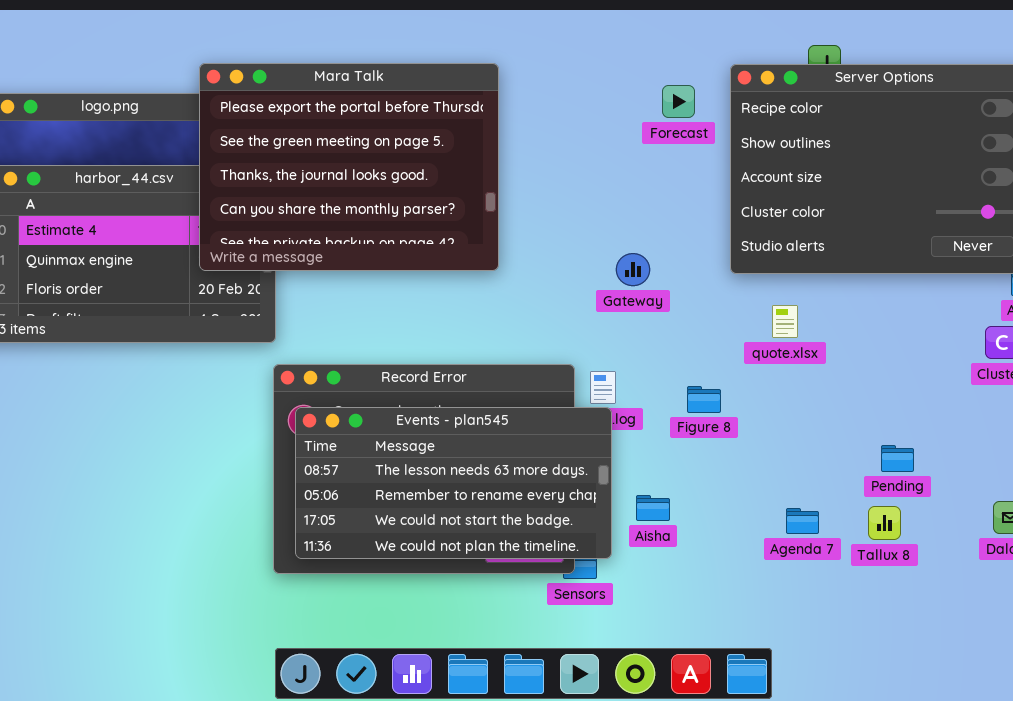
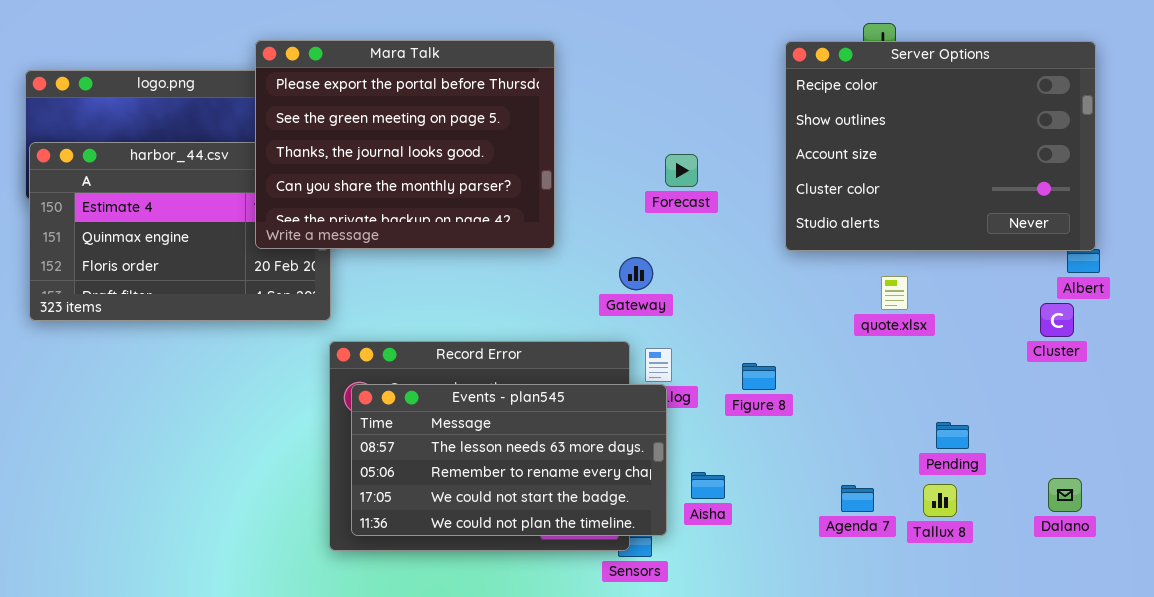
Forecast: [662,85,695,118] -> [665,154,698,187], moved
Gateway: [616,253,650,286] -> [619,257,653,290], moved
quote.xlsx: [772,305,798,338] -> [881,276,908,310], moved

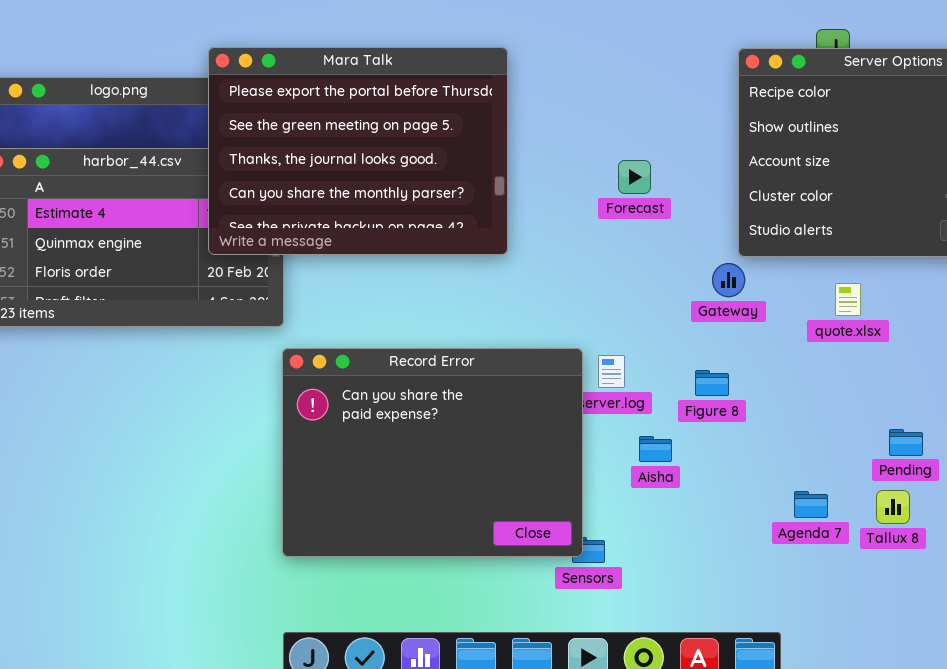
Gateway: [619,257,653,290] -> [712,263,745,297], moved
Events - plan545: [351,384,667,536] -> none, closed
Aisha: [691,472,725,499] -> [639,436,672,462], moved

